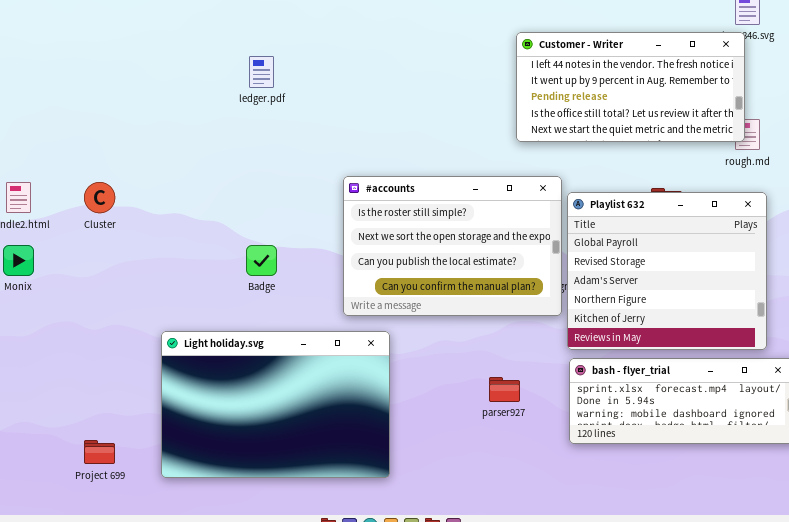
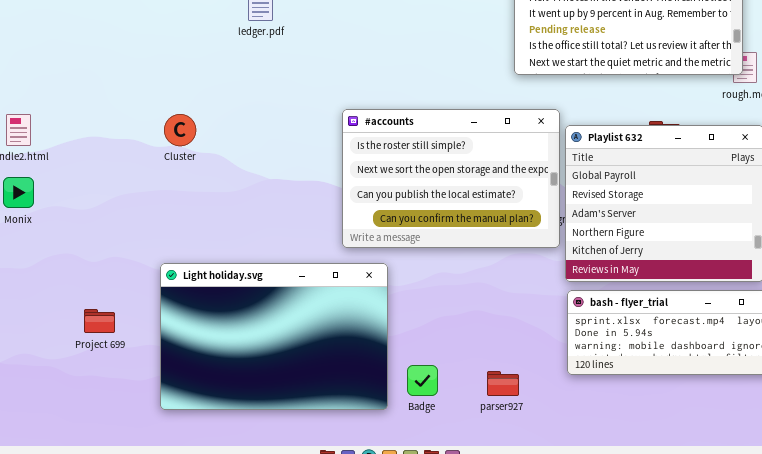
Cluster: [84,182,115,213] -> [164,114,196,146], moved
Badge: [246,245,277,276] -> [407,365,438,396], moved
parser927: [489,377,520,402] -> [487,371,519,396], moved
Project 699: [84,440,115,464] -> [84,309,115,333], moved

